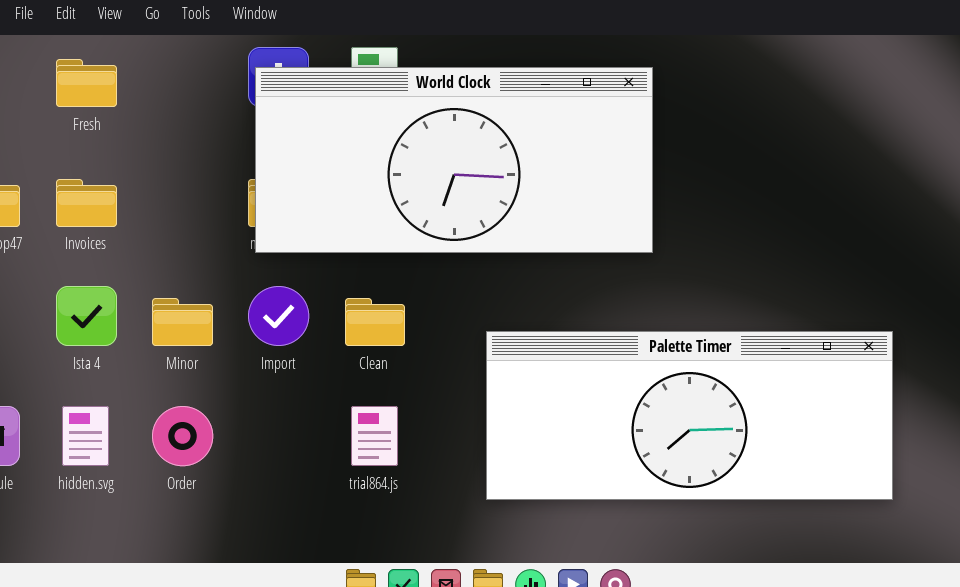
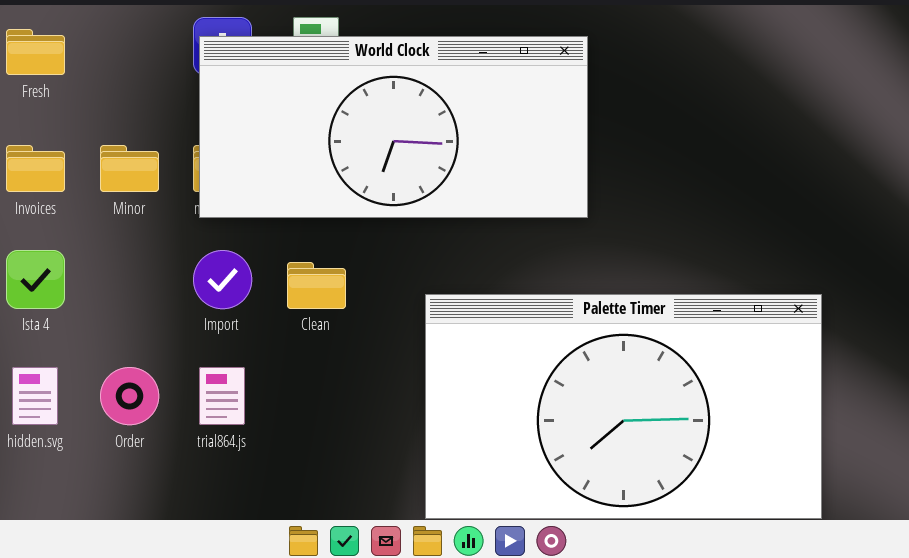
Minor: [152,298,213,346] -> [100,145,159,192], moved
Palette Timer: [486,331,893,500] -> [425,294,822,519], resized
trial864.js: [351,406,398,466] -> [199,367,245,425], moved

